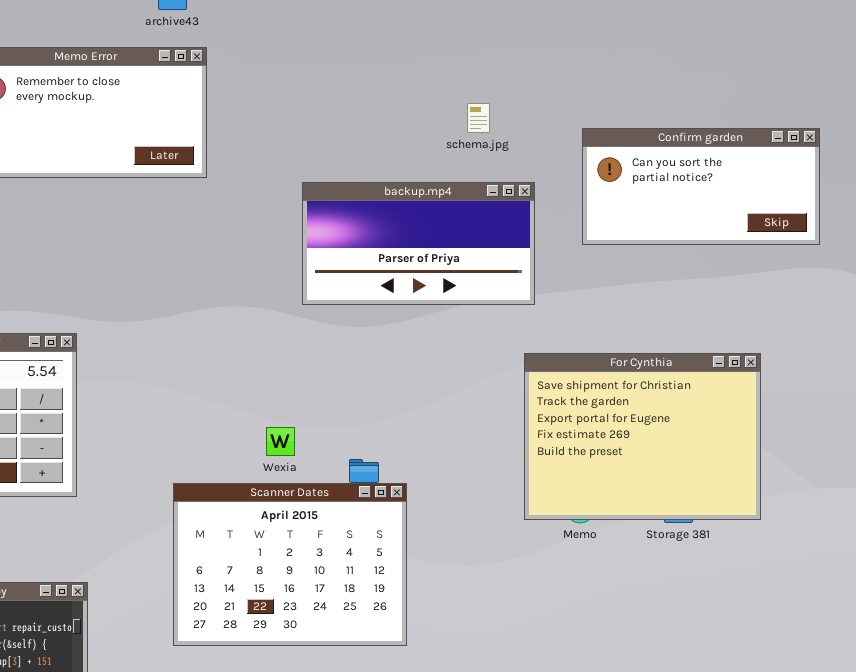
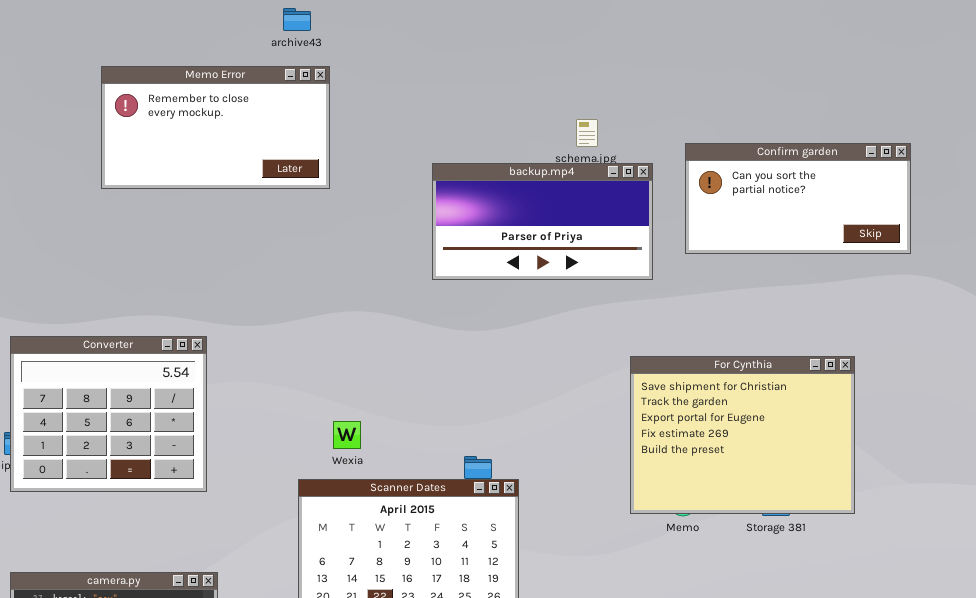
backup.mp4: [302,182,535,305] -> [432,163,653,280], moved
Wexia: [266,427,295,456] -> [333,421,361,449], moved

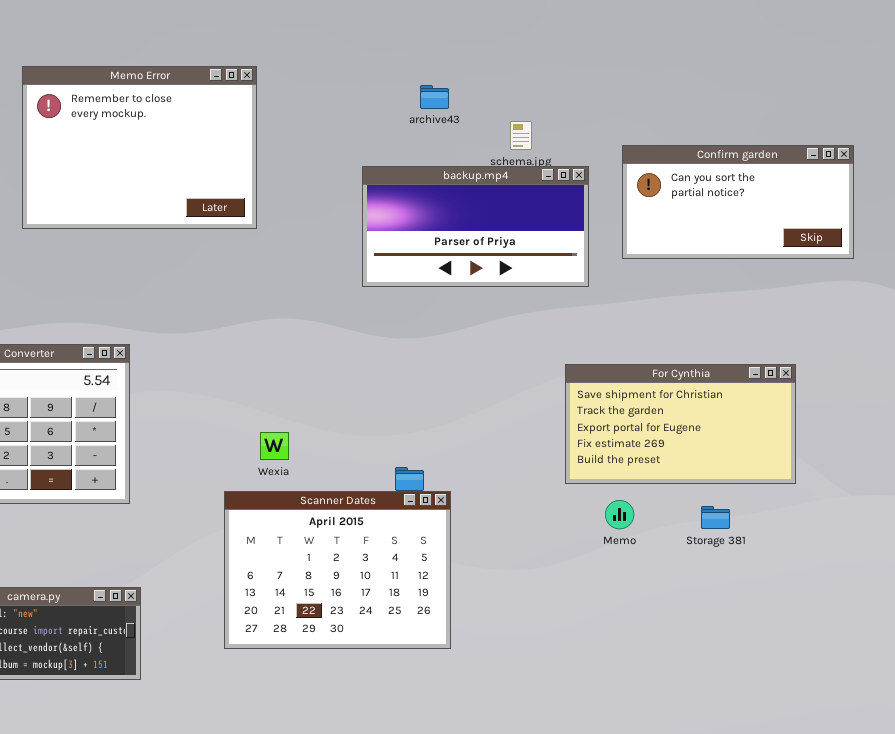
archive43: [283,8,311,31] -> [420,85,449,109], moved
Memo Error: [101,66,330,189] -> [22,66,257,229], resized
For Cynthia: [630,356,855,514] -> [565,364,796,484], resized

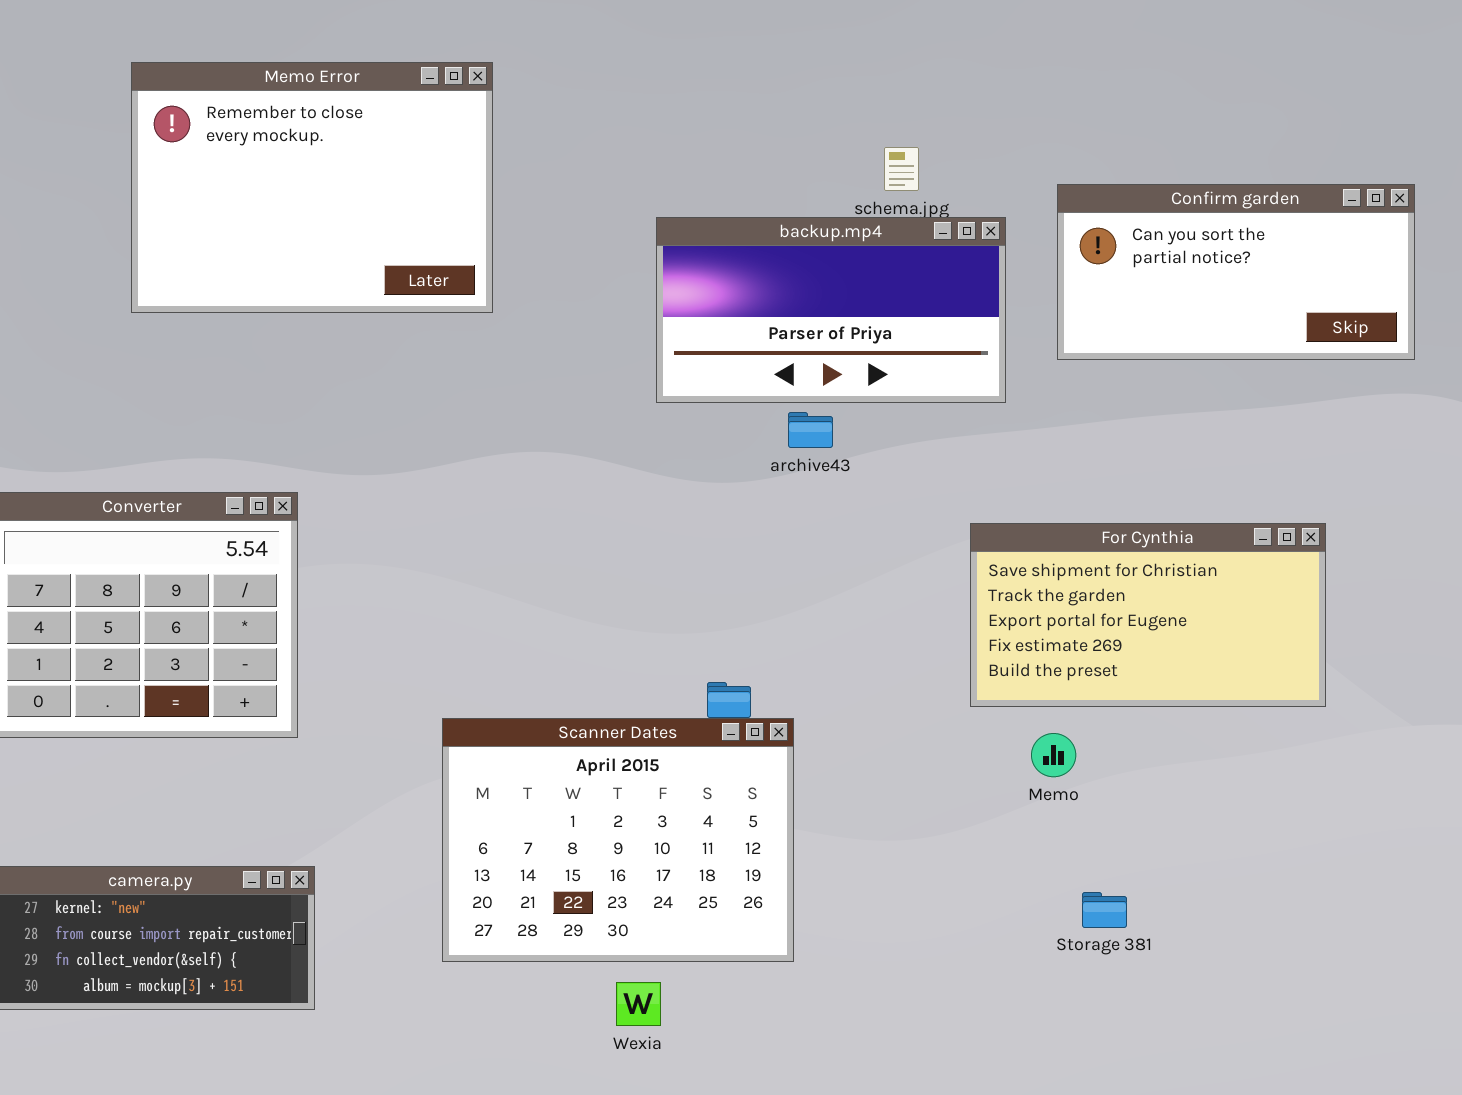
archive43: [420,85,449,109] -> [788,412,833,448], moved
Wexia: [260,432,289,460] -> [616,982,661,1026], moved
Storage 381: [701,506,730,529] -> [1082,892,1127,928], moved

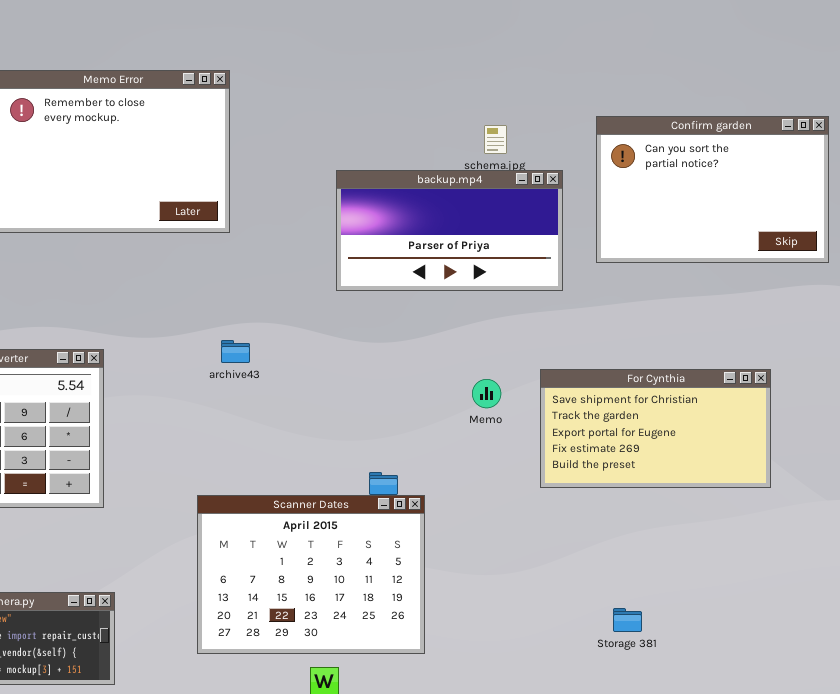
Confirm garden: [1057,184,1415,360] -> [596,116,829,263], resized
archive43: [788,412,833,448] -> [221,340,250,363], moved
Memo: [1031,733,1076,777] -> [472,379,501,408], moved

